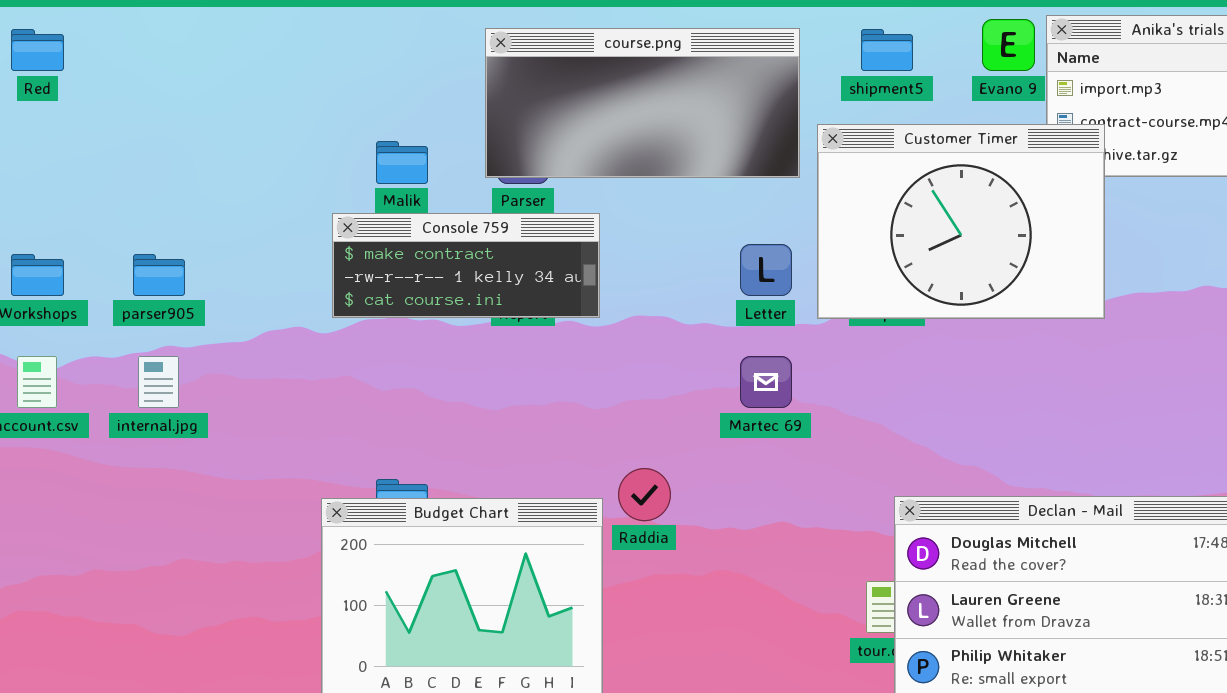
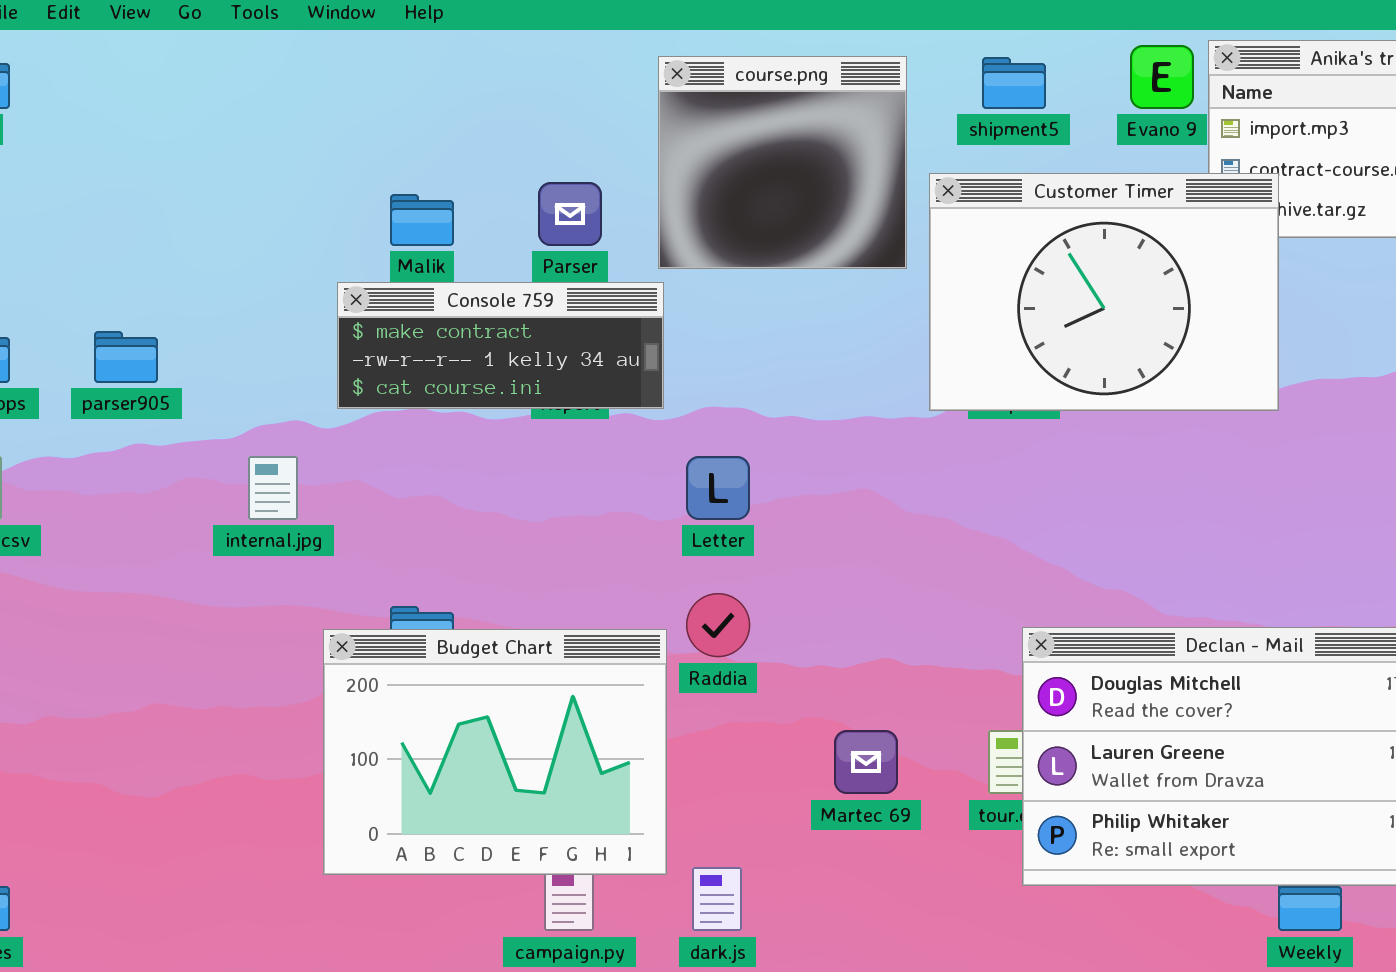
course.png: [485,28,800,178] -> [658,56,907,269], resized
Letter: [740,244,792,296] -> [686,456,750,520], moved
internal.jpg: [138,356,179,408] -> [248,456,298,520], moved
Martec 69: [740,356,792,408] -> [834,730,898,794], moved

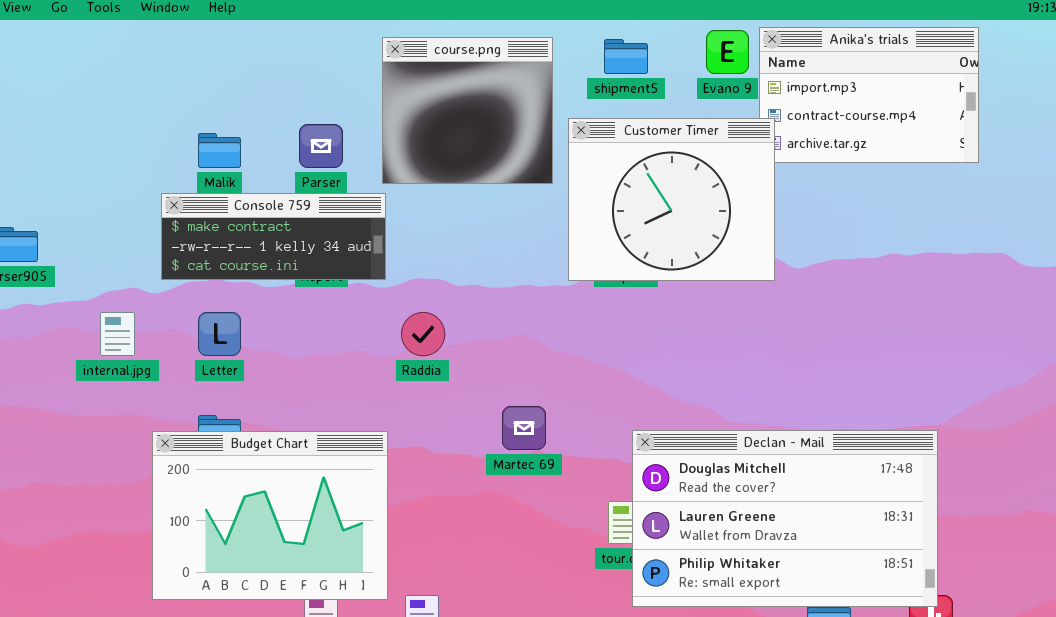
Customer Timer: [929,173,1279,411] -> [568,118,775,281], resized
Letter: [686,456,750,520] -> [198,312,241,356], moved
Raddia: [686,593,750,657] -> [401,312,445,356], moved
Martec 69: [834,730,898,794] -> [502,406,546,450], moved

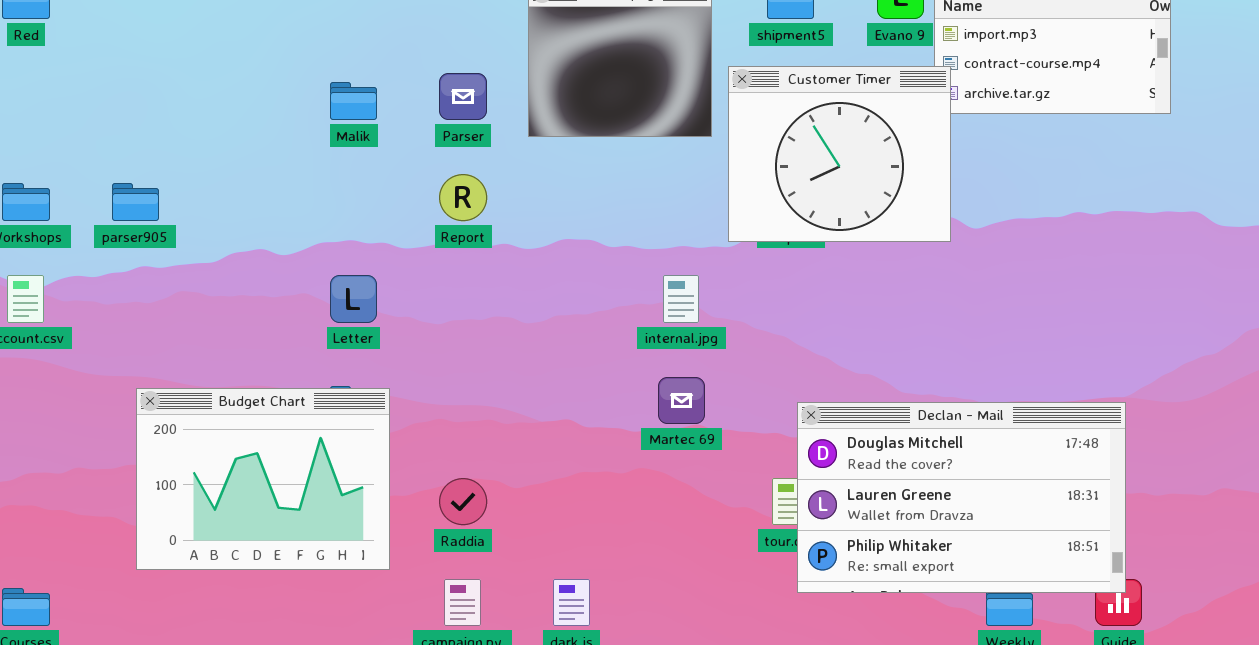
Console 759: [161,193,386,280] -> none, closed
internal.jpg: [100,312,135,356] -> [663,275,699,323], moved
Raddia: [401,312,445,356] -> [439,478,487,525], moved
Budget Chart: [152,431,388,600] -> [136,388,390,570], moved

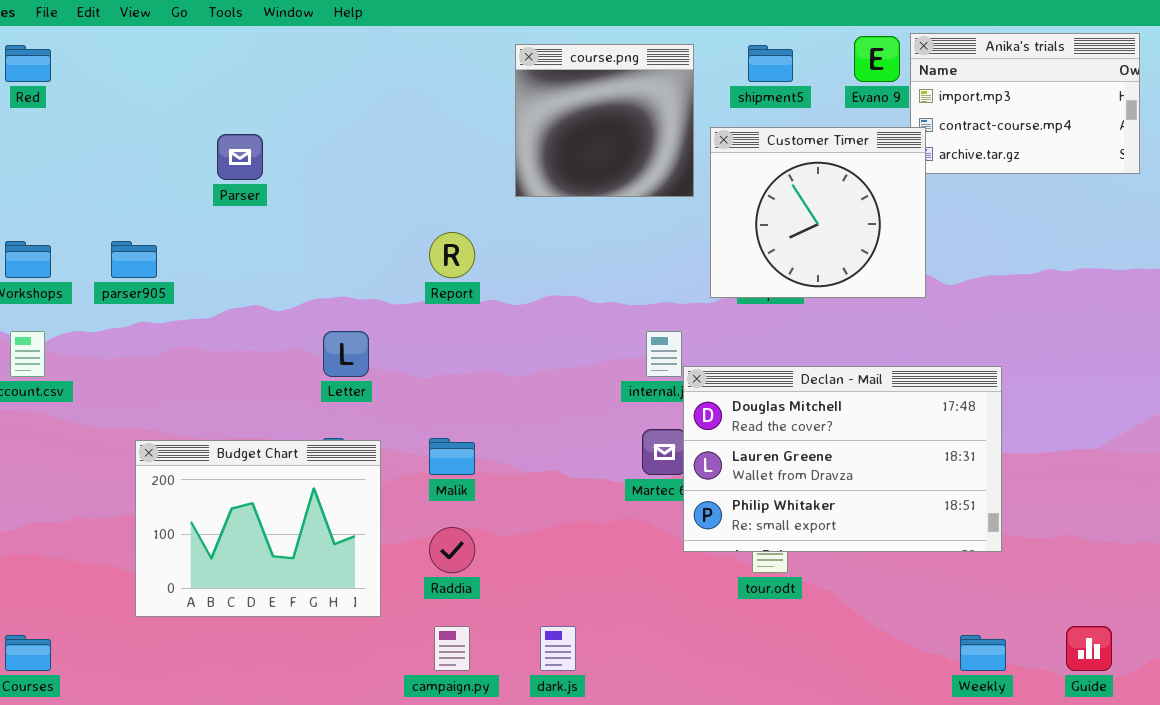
Parser: [439,73,487,120] -> [217,134,263,180], moved
Malik: [330,82,377,120] -> [429,438,475,475], moved
Declan - Mail: [797,402,1126,593] -> [683,366,1002,552], moved

